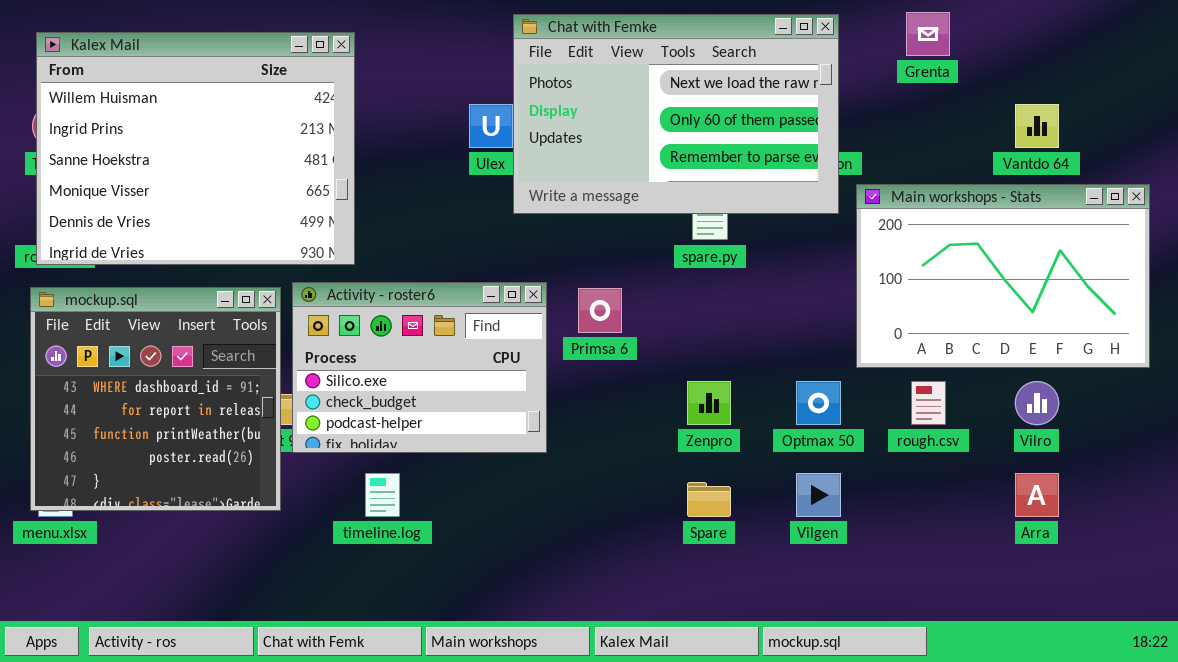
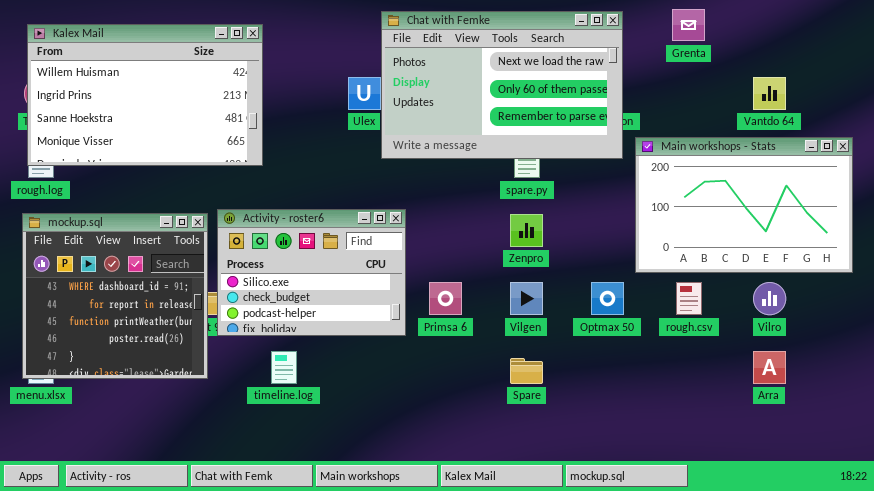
Kalex Mail: [36,32,355,265] -> [27,24,263,166], resized
Primsa 6: [578,288,622,333] -> [429,282,462,315], moved
Zenpro: [687,381,731,425] -> [510,214,543,247], moved
Vilgen: [796,473,841,517] -> [510,282,543,315], moved

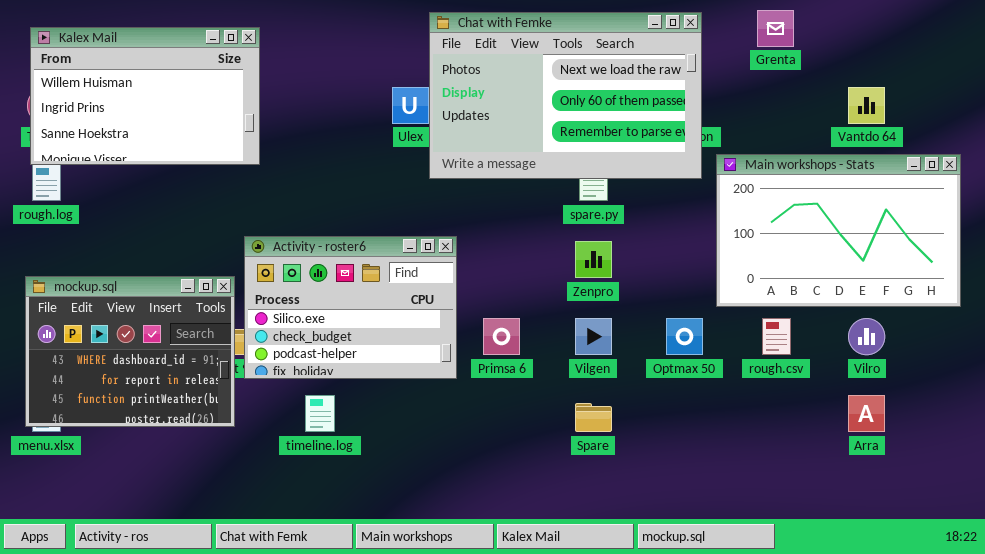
Kalex Mail: [27,24,263,166] -> [30,27,260,165], resized
mockup.sql: [22,213,208,379] -> [25,276,235,427], resized

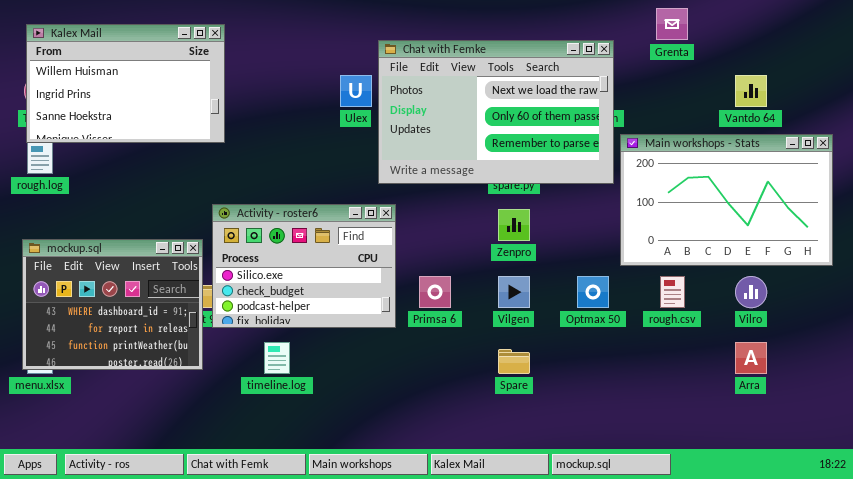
Chat with Femke: [429,12,702,179] -> [378,40,614,184], moved

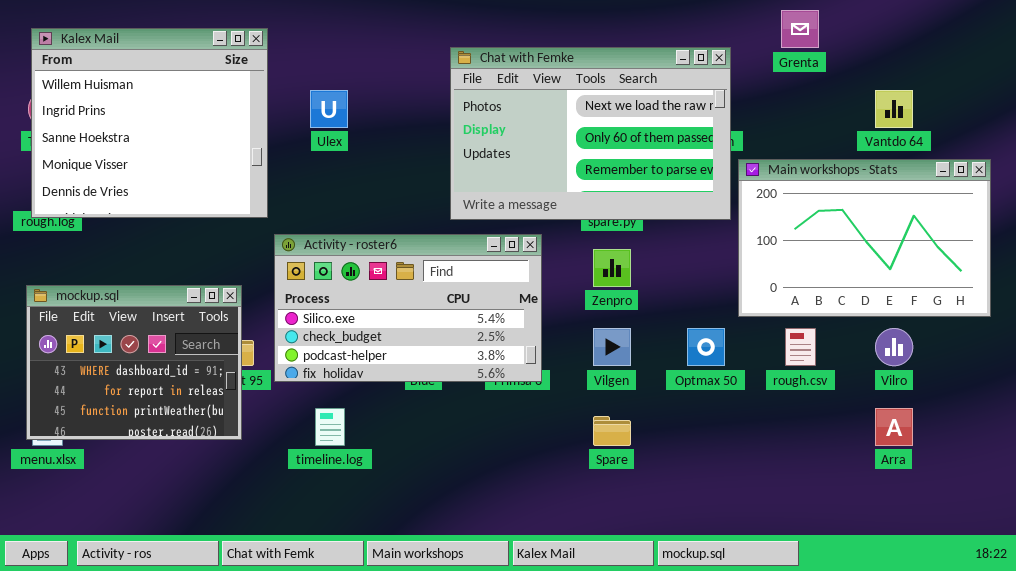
Kalex Mail: [26,24,225,143] -> [31,28,268,218], resized
Ulex: [340,75,372,107] -> [310,90,348,128], moved
Activity - roster6: [212,204,396,328] -> [274,234,542,382], moved, resized

